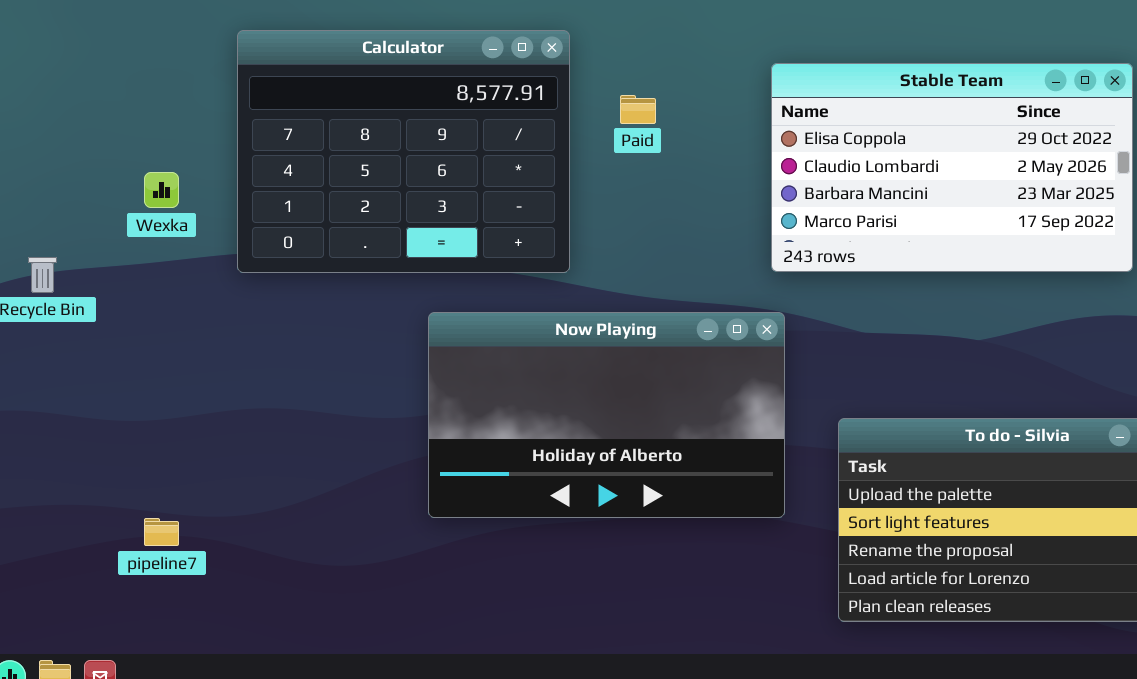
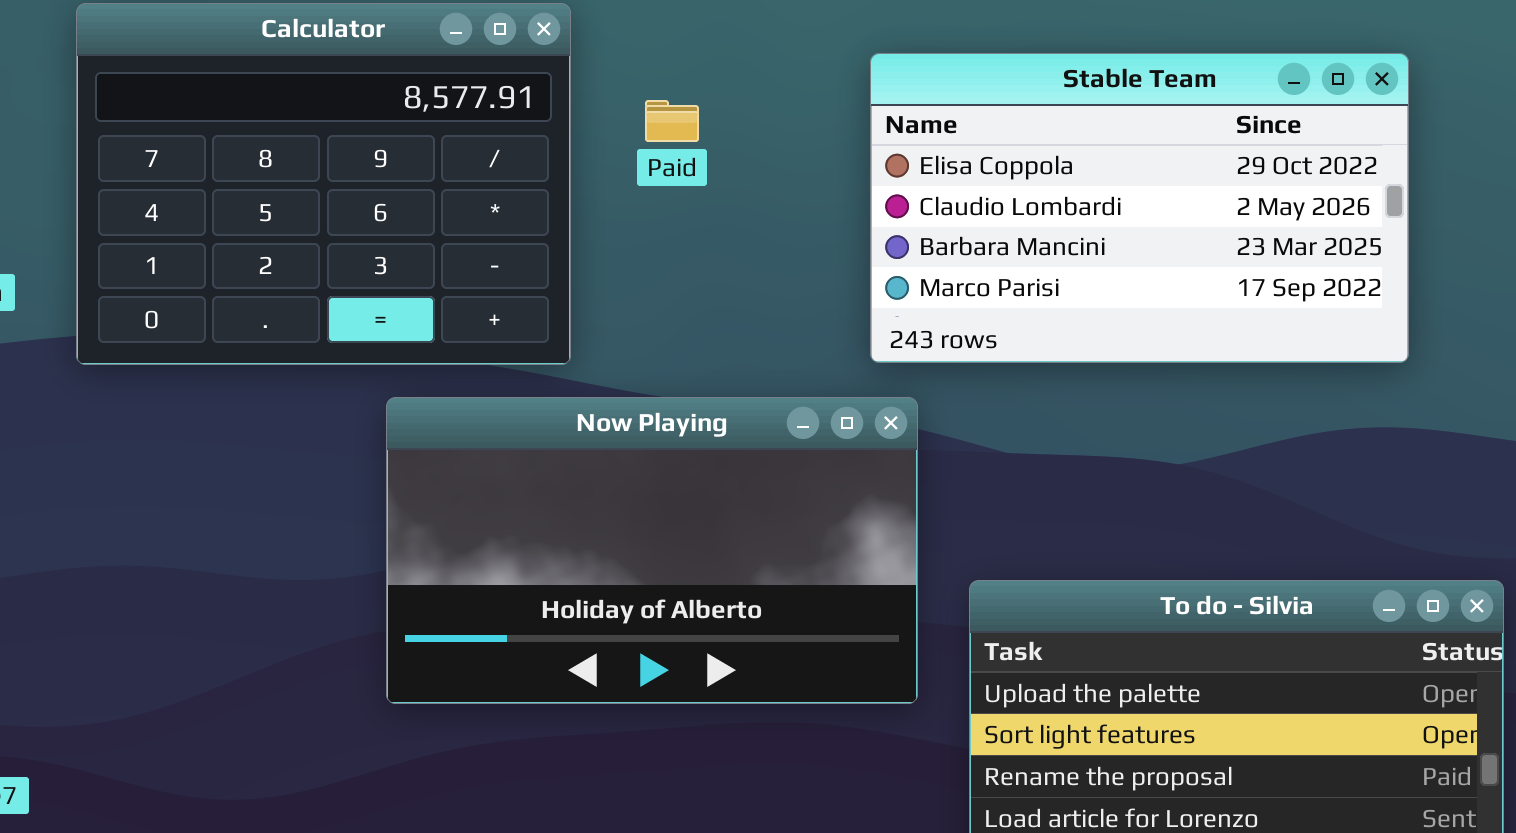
Now Playing: [428,312,785,518] -> [386,397,918,704], moved

